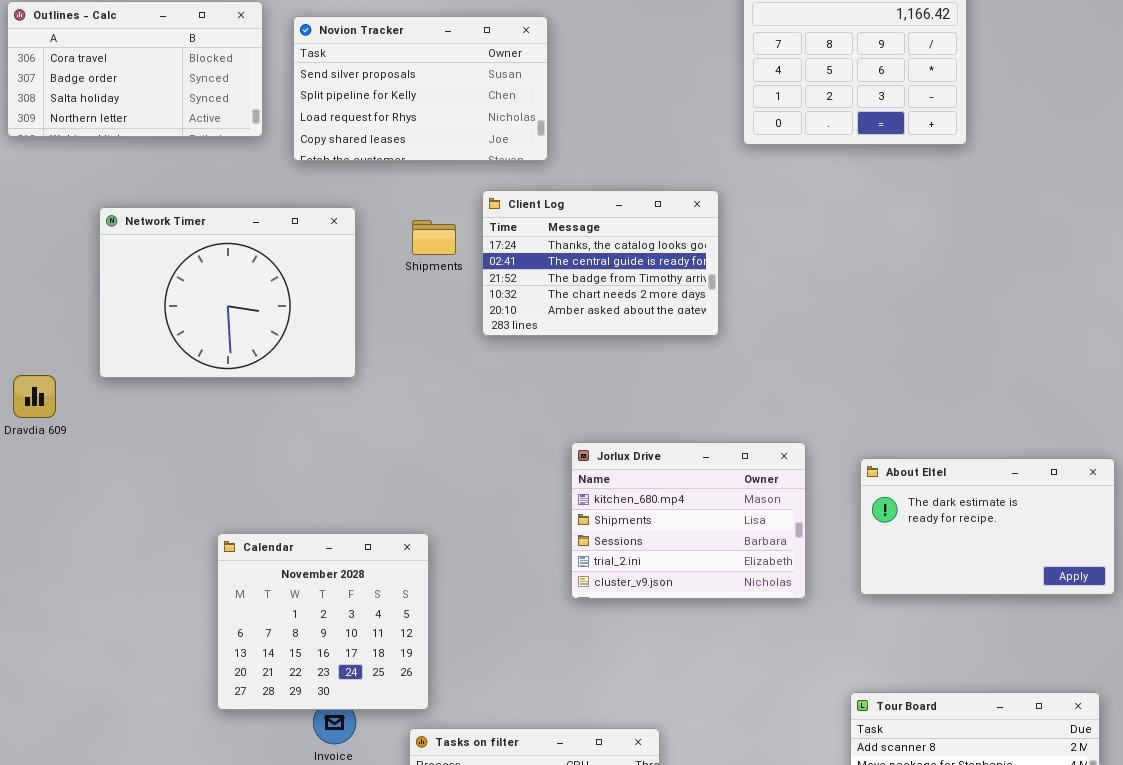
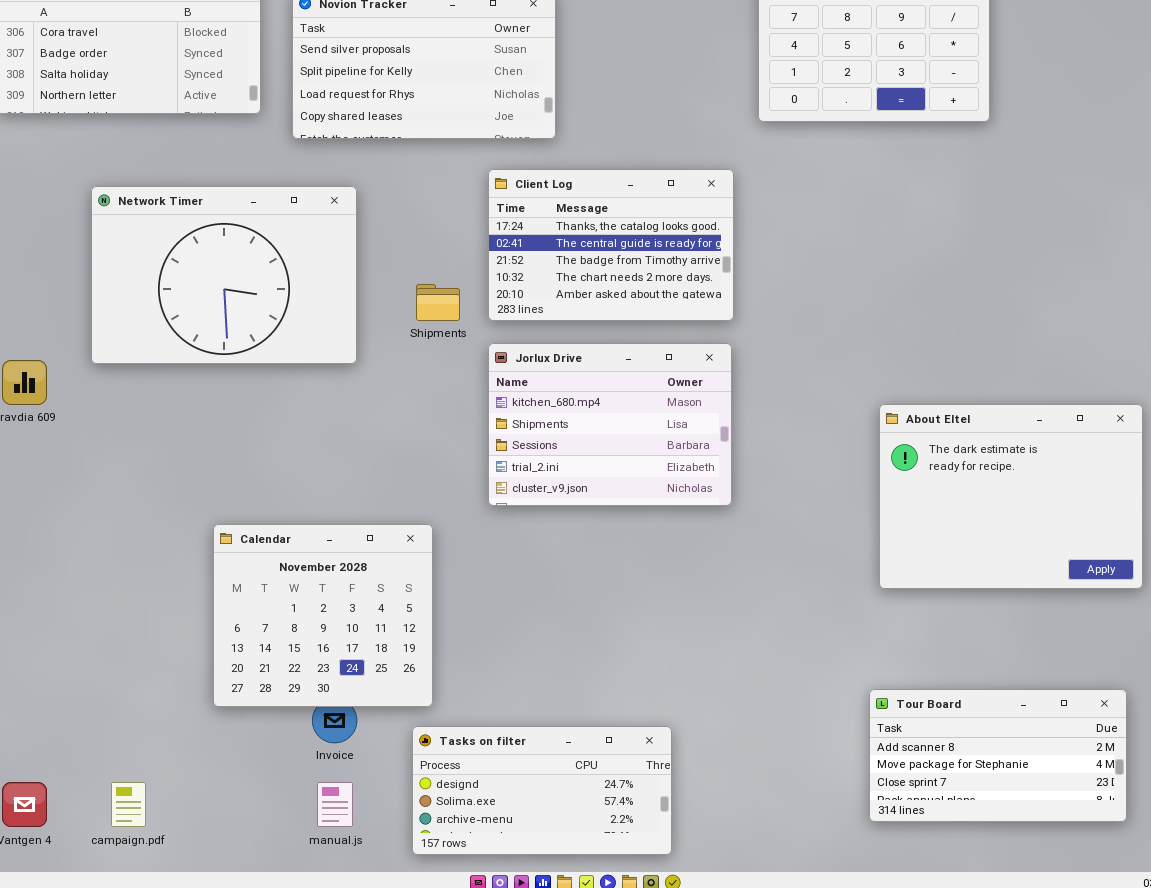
Shipments: [412,220,456,255] -> [416,284,460,321], moved
Jorlux Drive: [571,442,806,599] -> [488,343,732,506], moved
About Eltel: [860,458,1115,595] -> [879,404,1143,589], resized

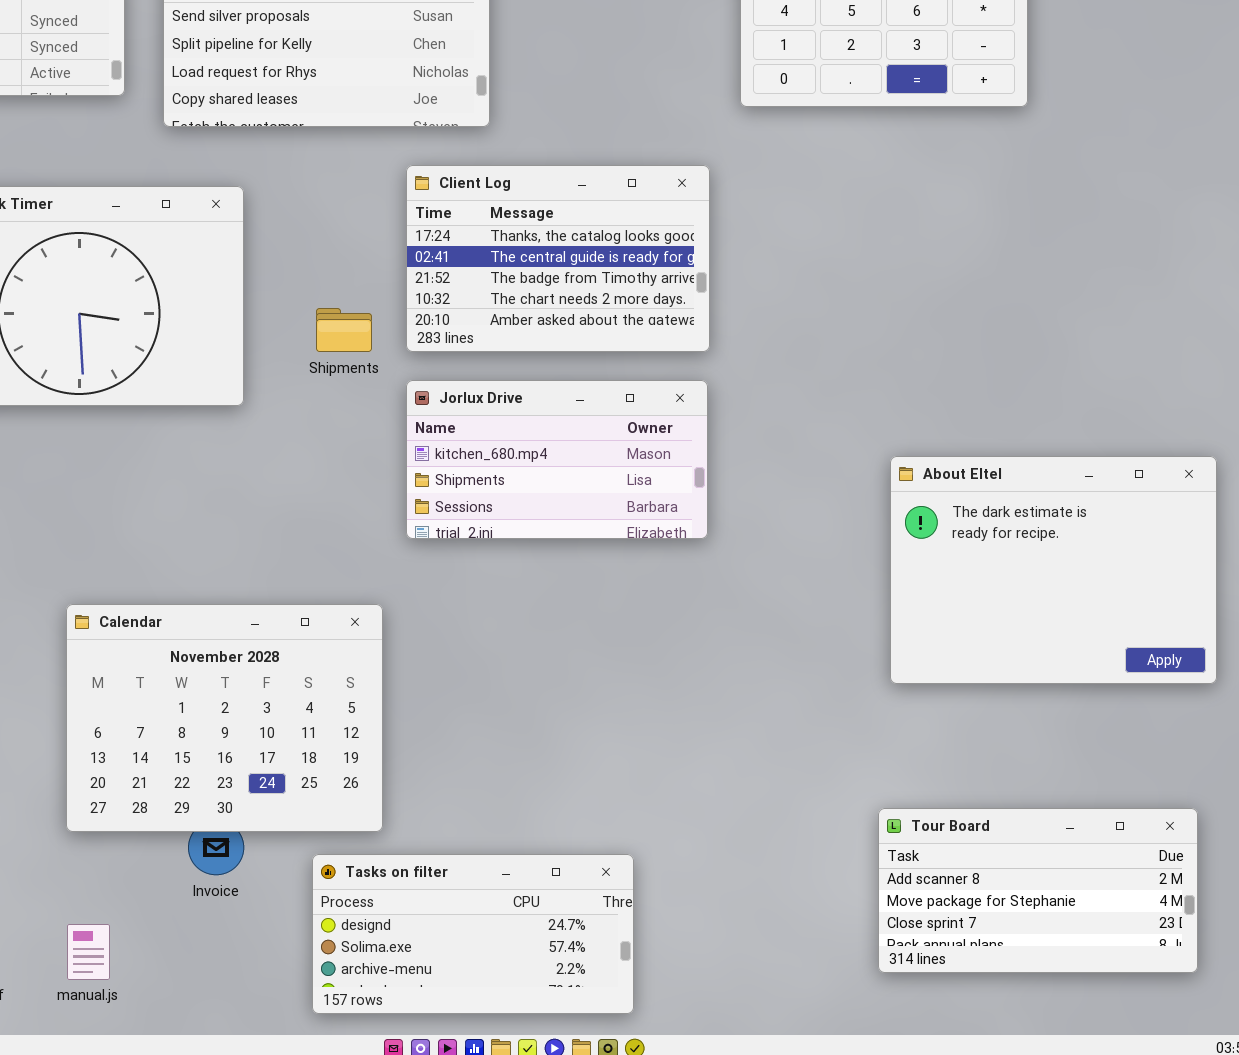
Jorlux Drive: [488,343,732,506] -> [406,380,708,539], resized
Calendar: [213,524,433,707] -> [66,604,383,832], resized
manual.js: [317,782,353,827] -> [67,924,110,980], moved

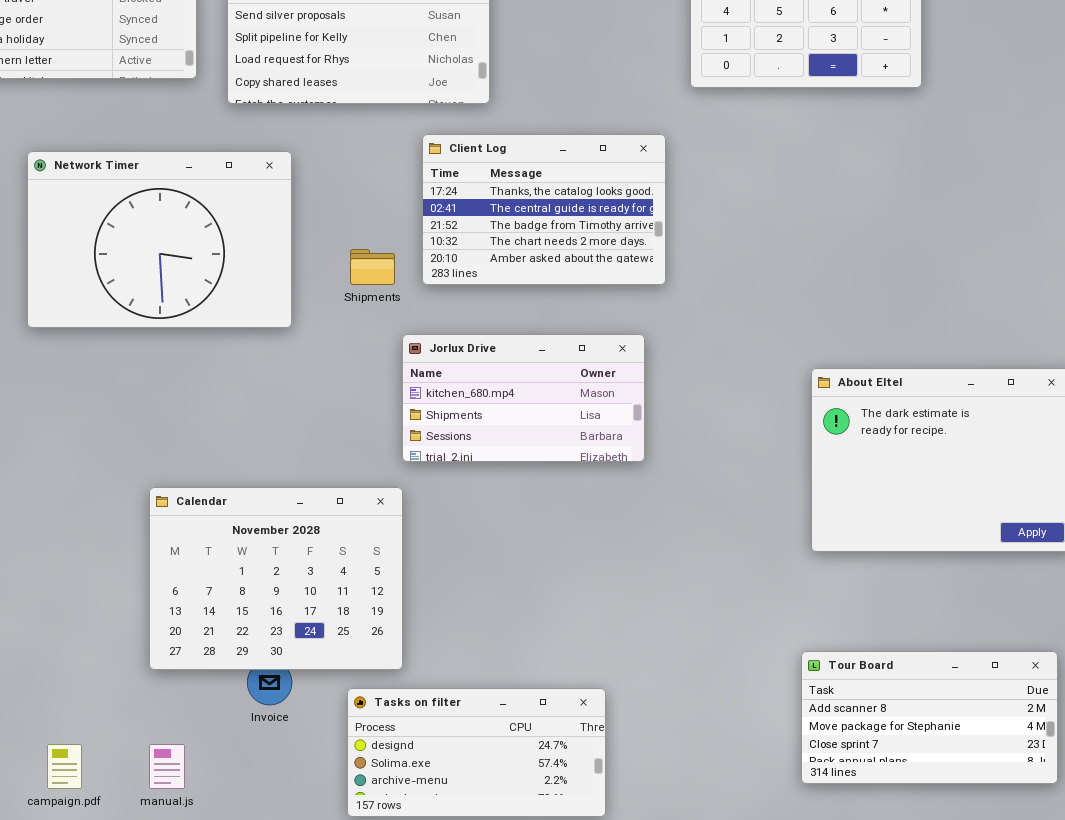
Jorlux Drive: [406,380,708,539] -> [402,334,645,462], moved

